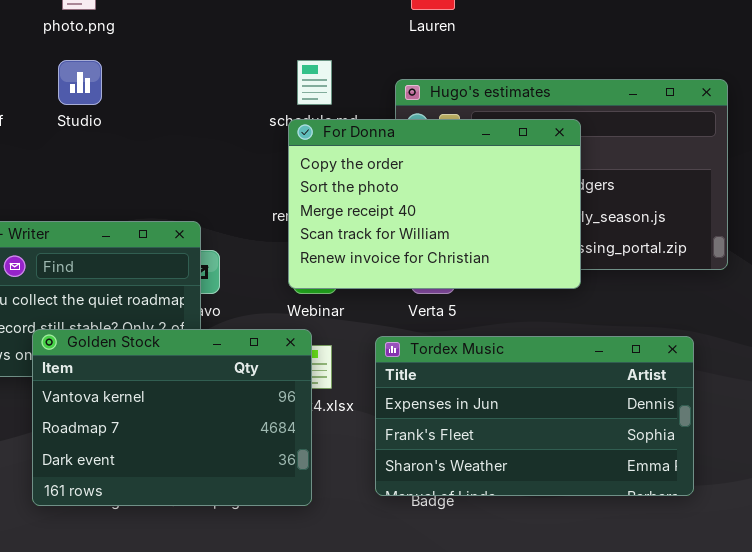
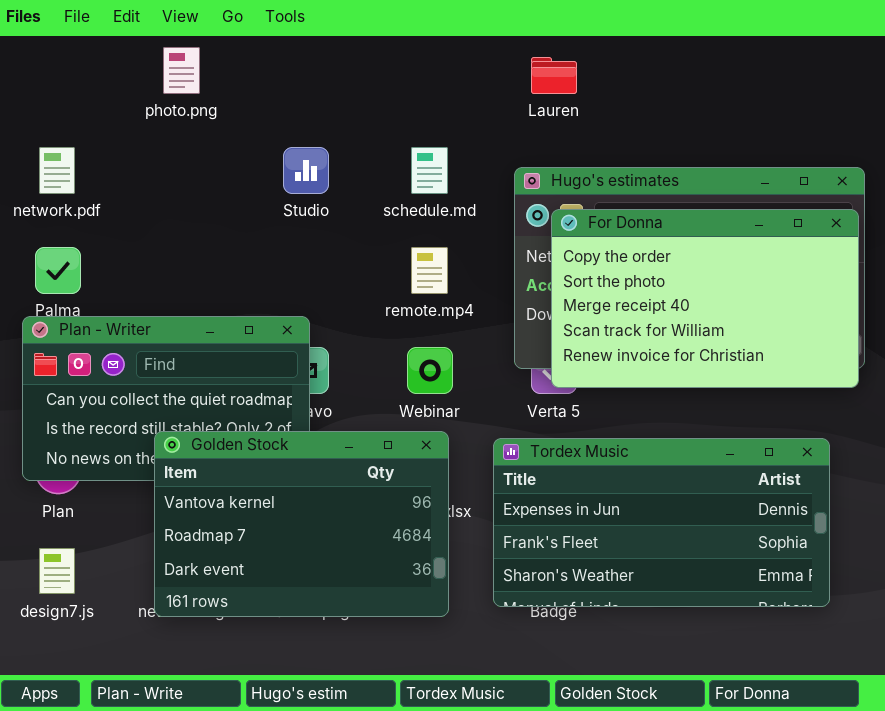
Studio: [58,60,102,105] -> [283,147,329,194], moved
For Donna: [288,119,581,289] -> [551,209,859,388], moved
Golden Stock: [32,329,312,506] -> [154,431,449,617], moved

